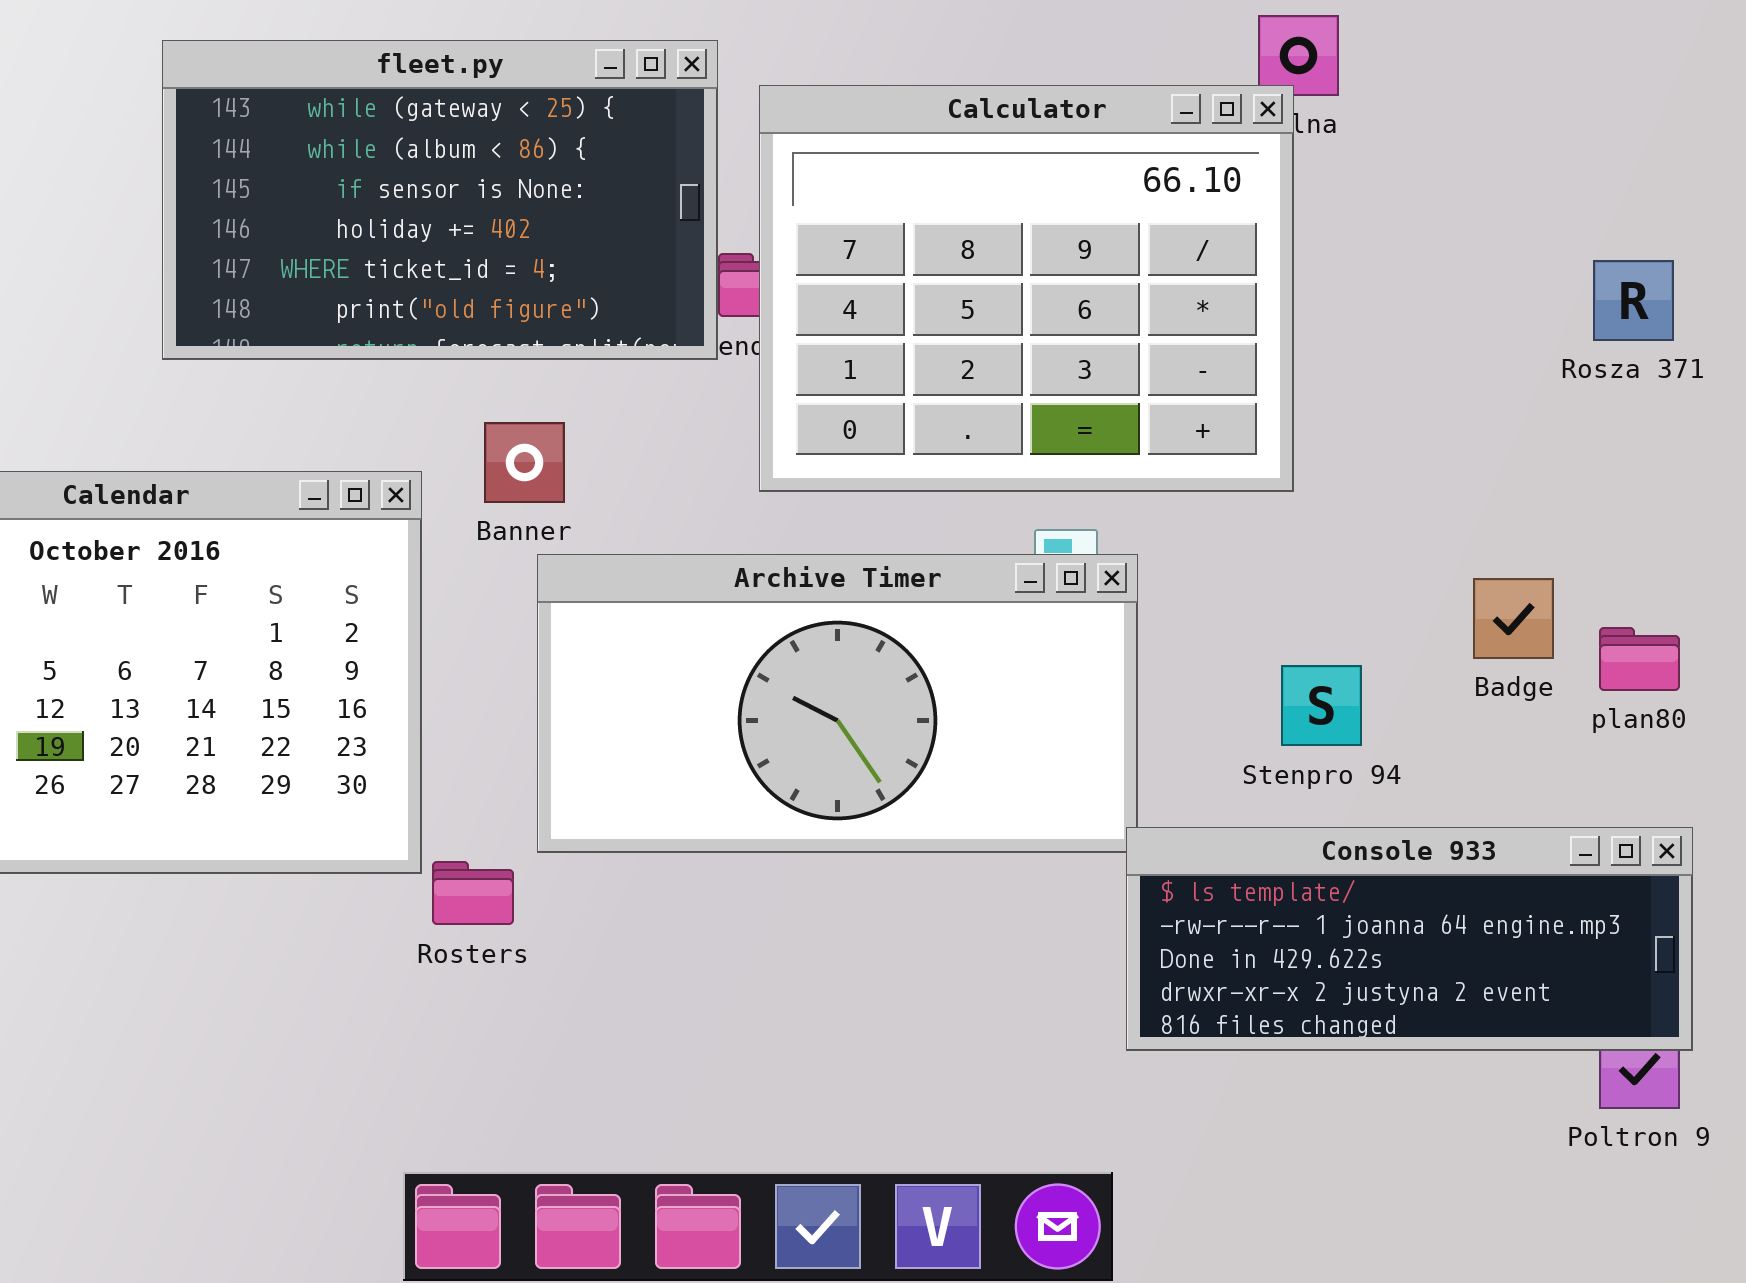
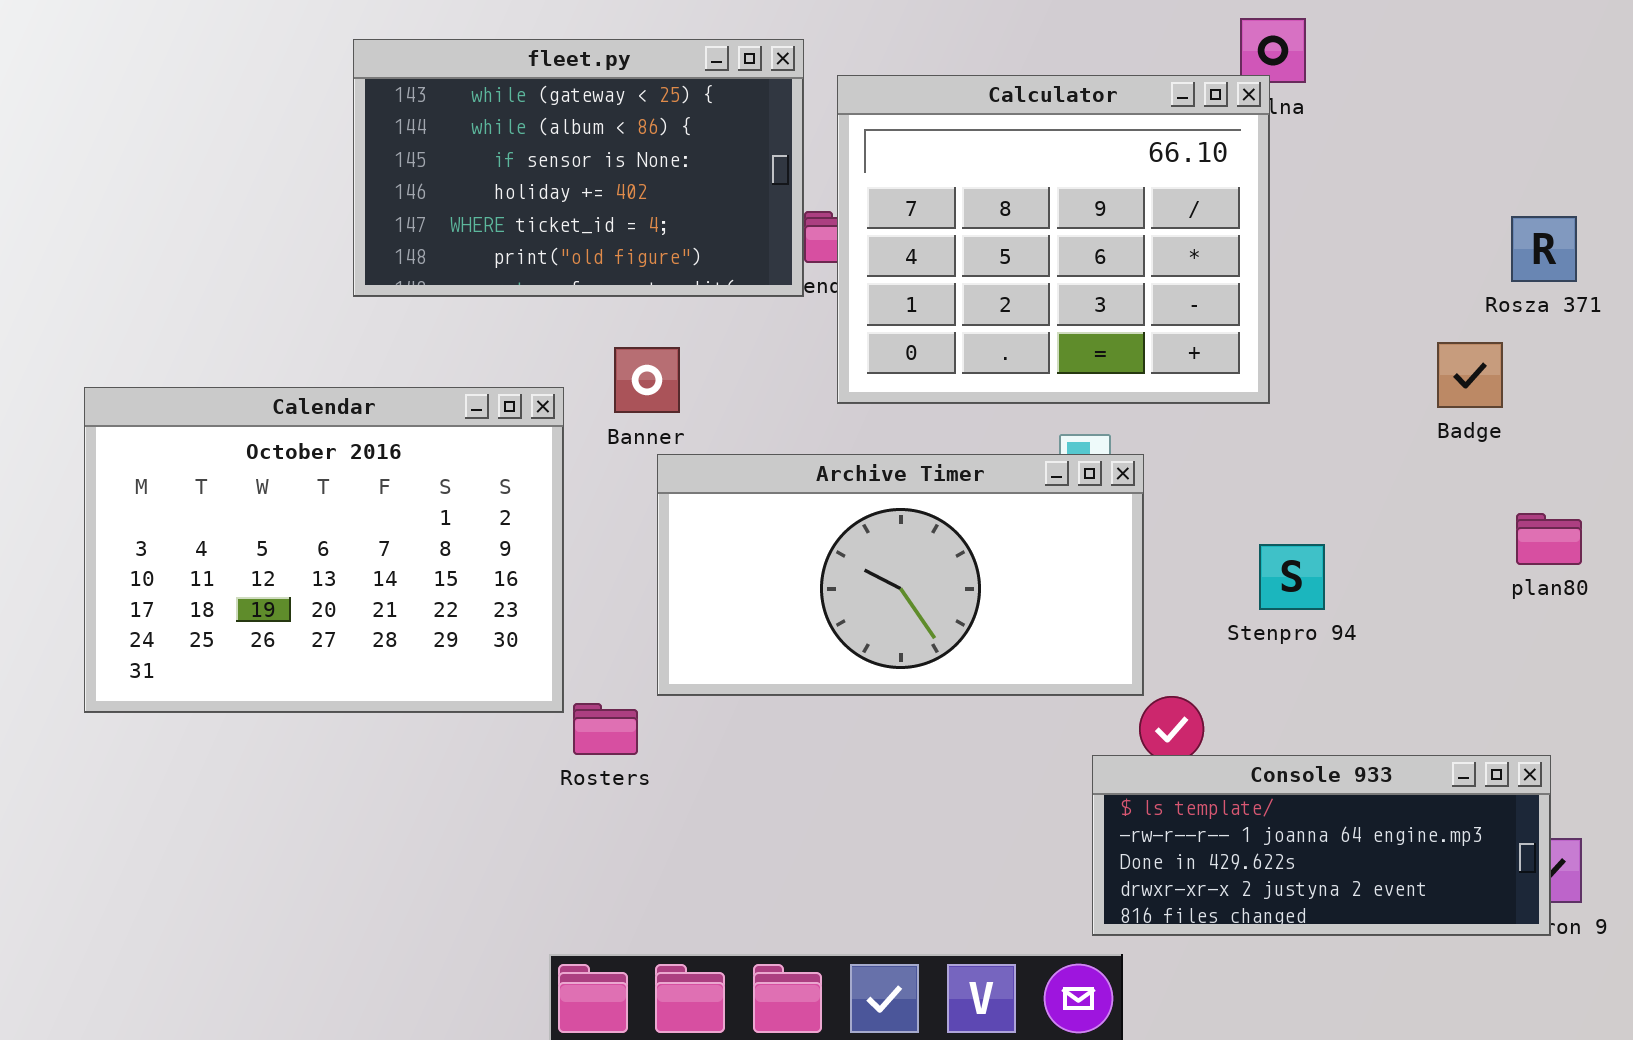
Badge: [1473,578,1554,659] -> [1437,342,1503,408], moved
Console 933: [1126,827,1693,1051] -> [1092,755,1551,936], moved

